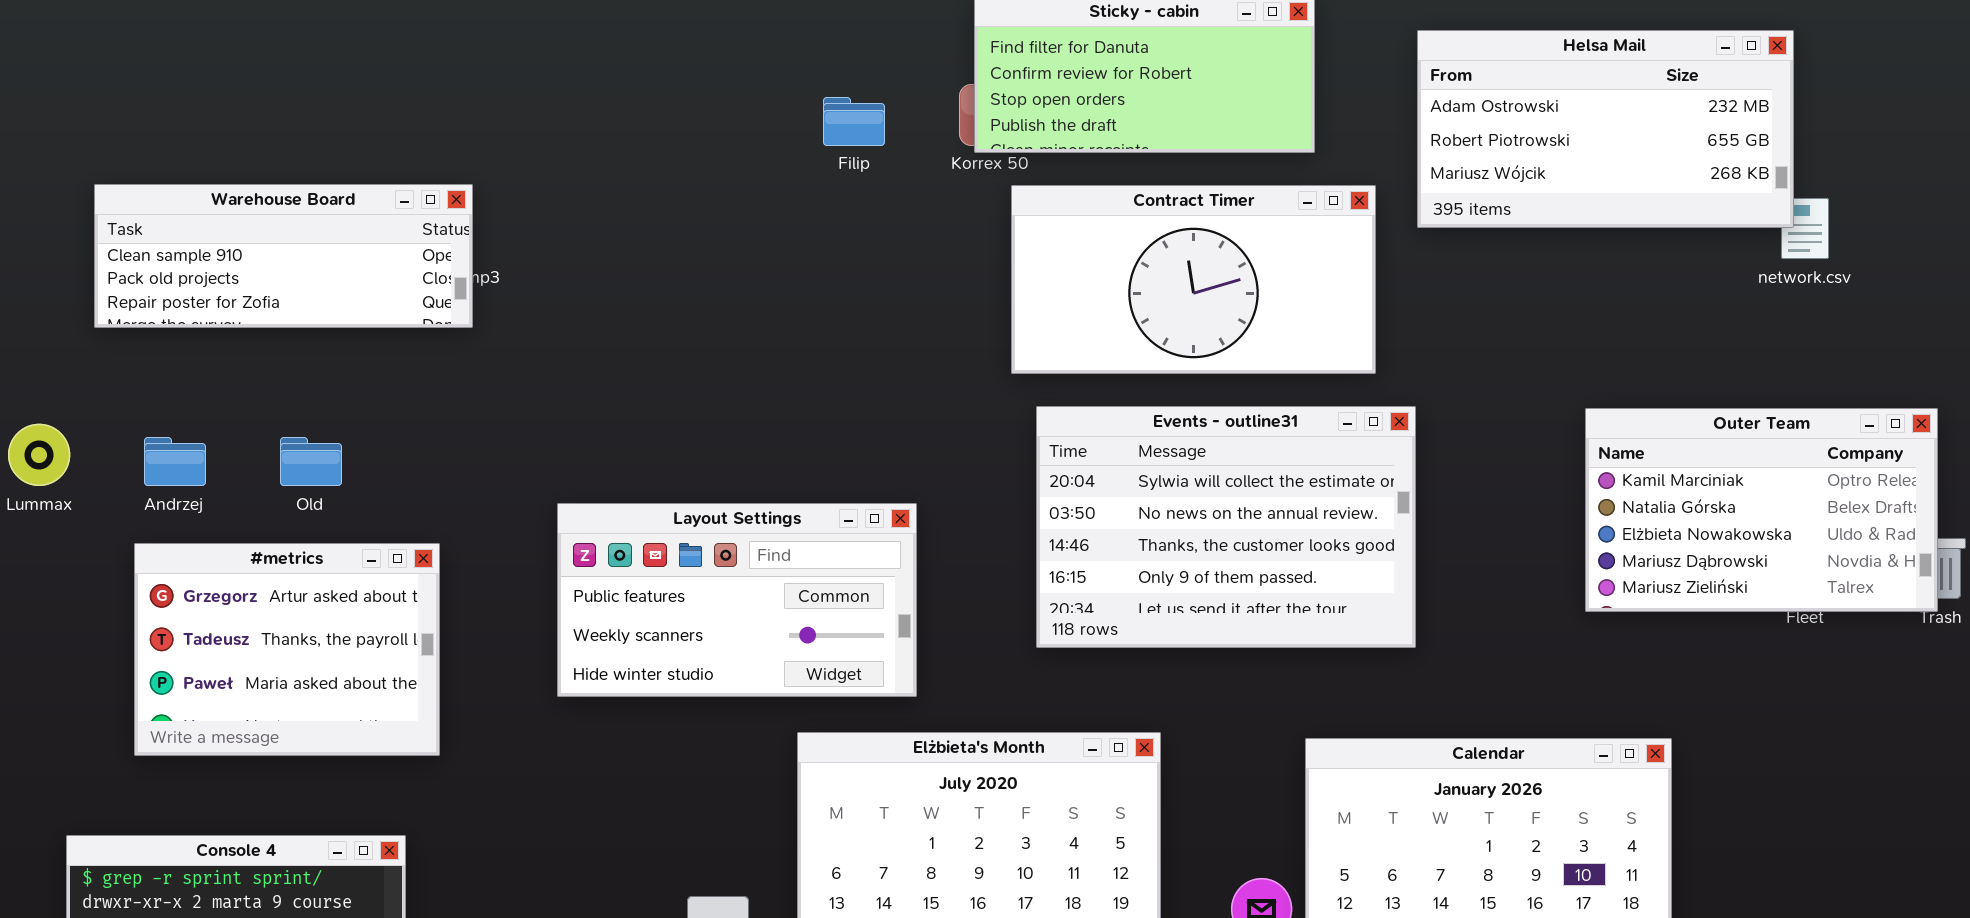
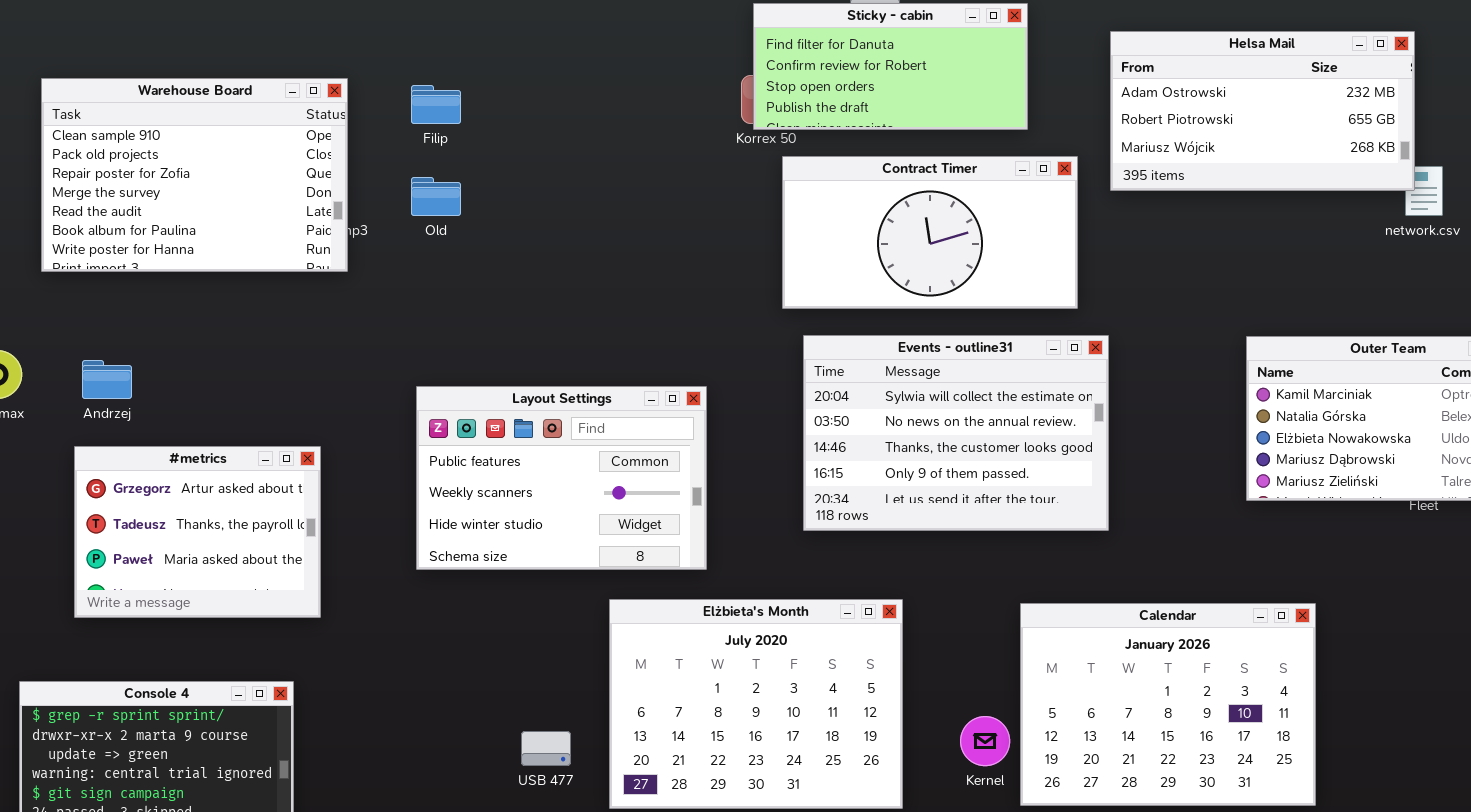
Filip: [823,97,885,146] -> [411,85,461,124], moved
Warehouse Board: [94,184,473,328] -> [41,78,348,272], resized
Old: [280,437,342,486] -> [411,177,461,216], moved
Layout Settings: [557,503,917,697] -> [416,386,707,570], resized

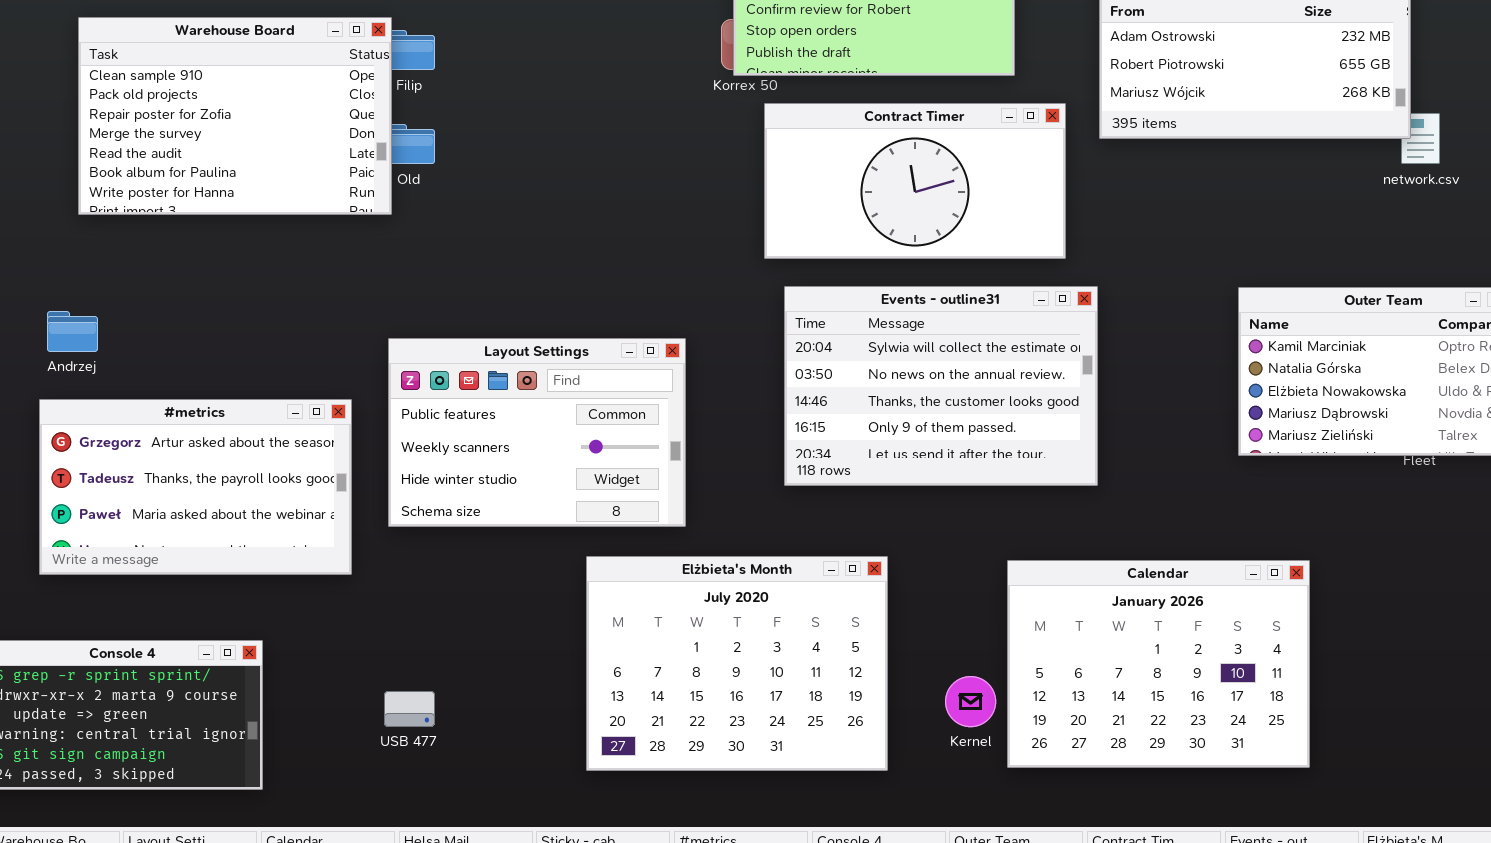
Warehouse Board: [41,78,348,272] -> [78,17,392,215], moved
#metrics: [74,446,321,618] -> [39,399,352,575], resized
USB 477: [521,731,571,766] -> [384,691,435,727], moved

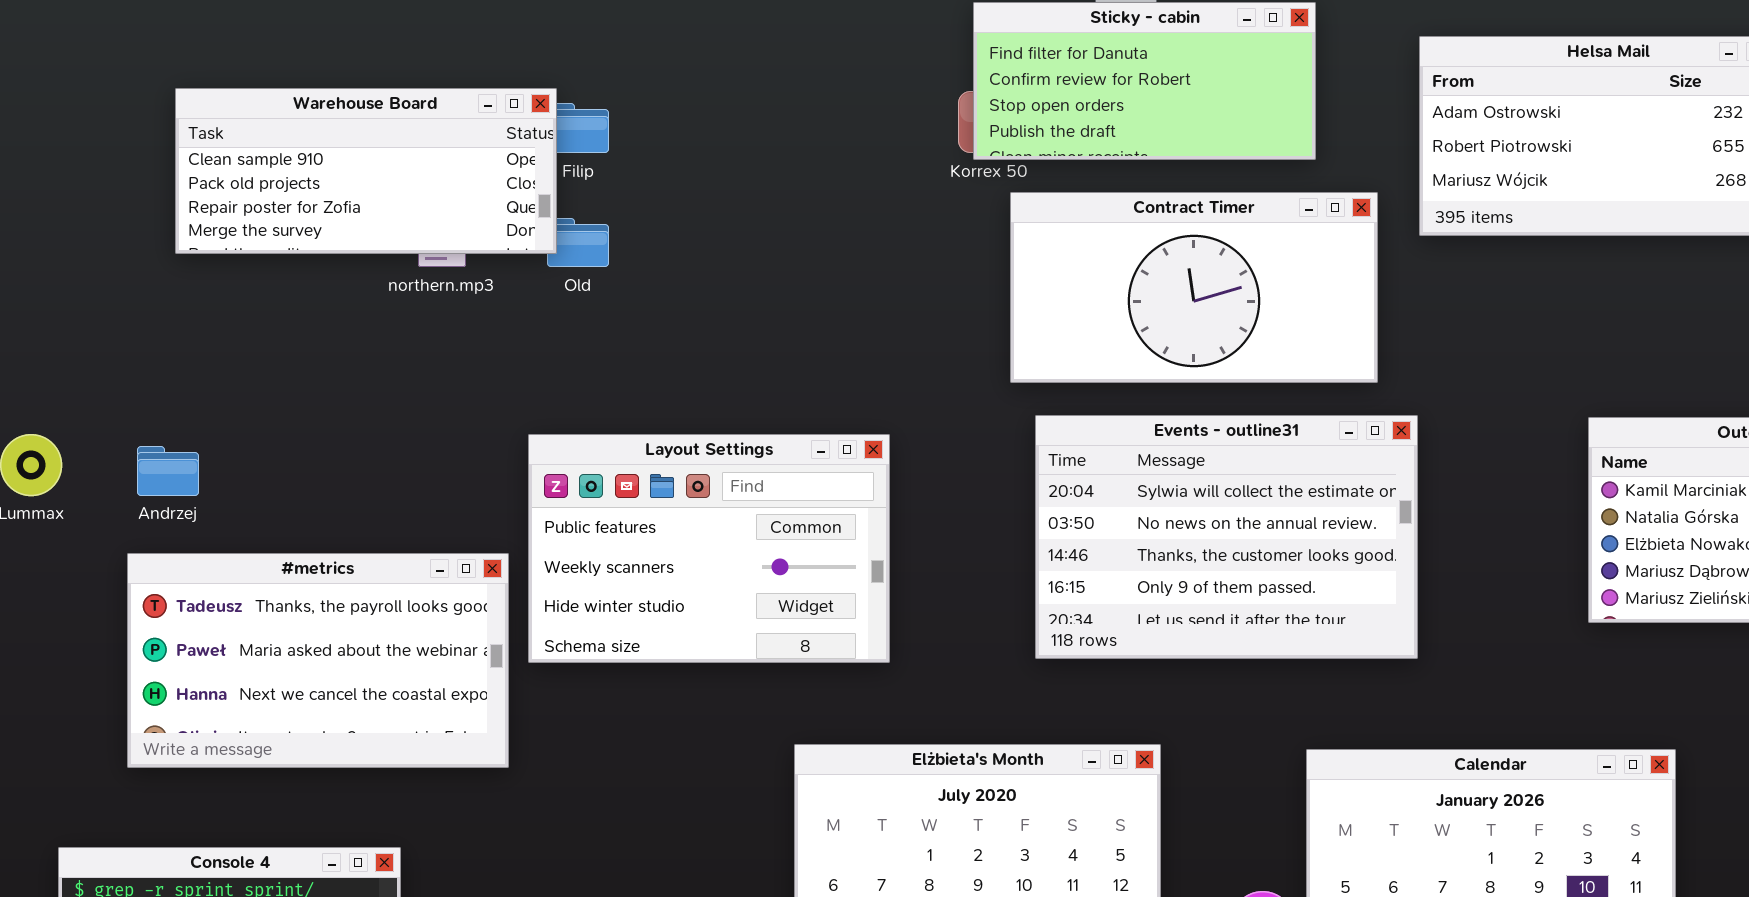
Warehouse Board: [78,17,392,215] -> [175,88,557,254], resized
Layout Settings: [388,338,686,527] -> [528,434,890,663], moved
#metrics: [39,399,352,575] -> [127,553,509,768], scrolled down 1 row

